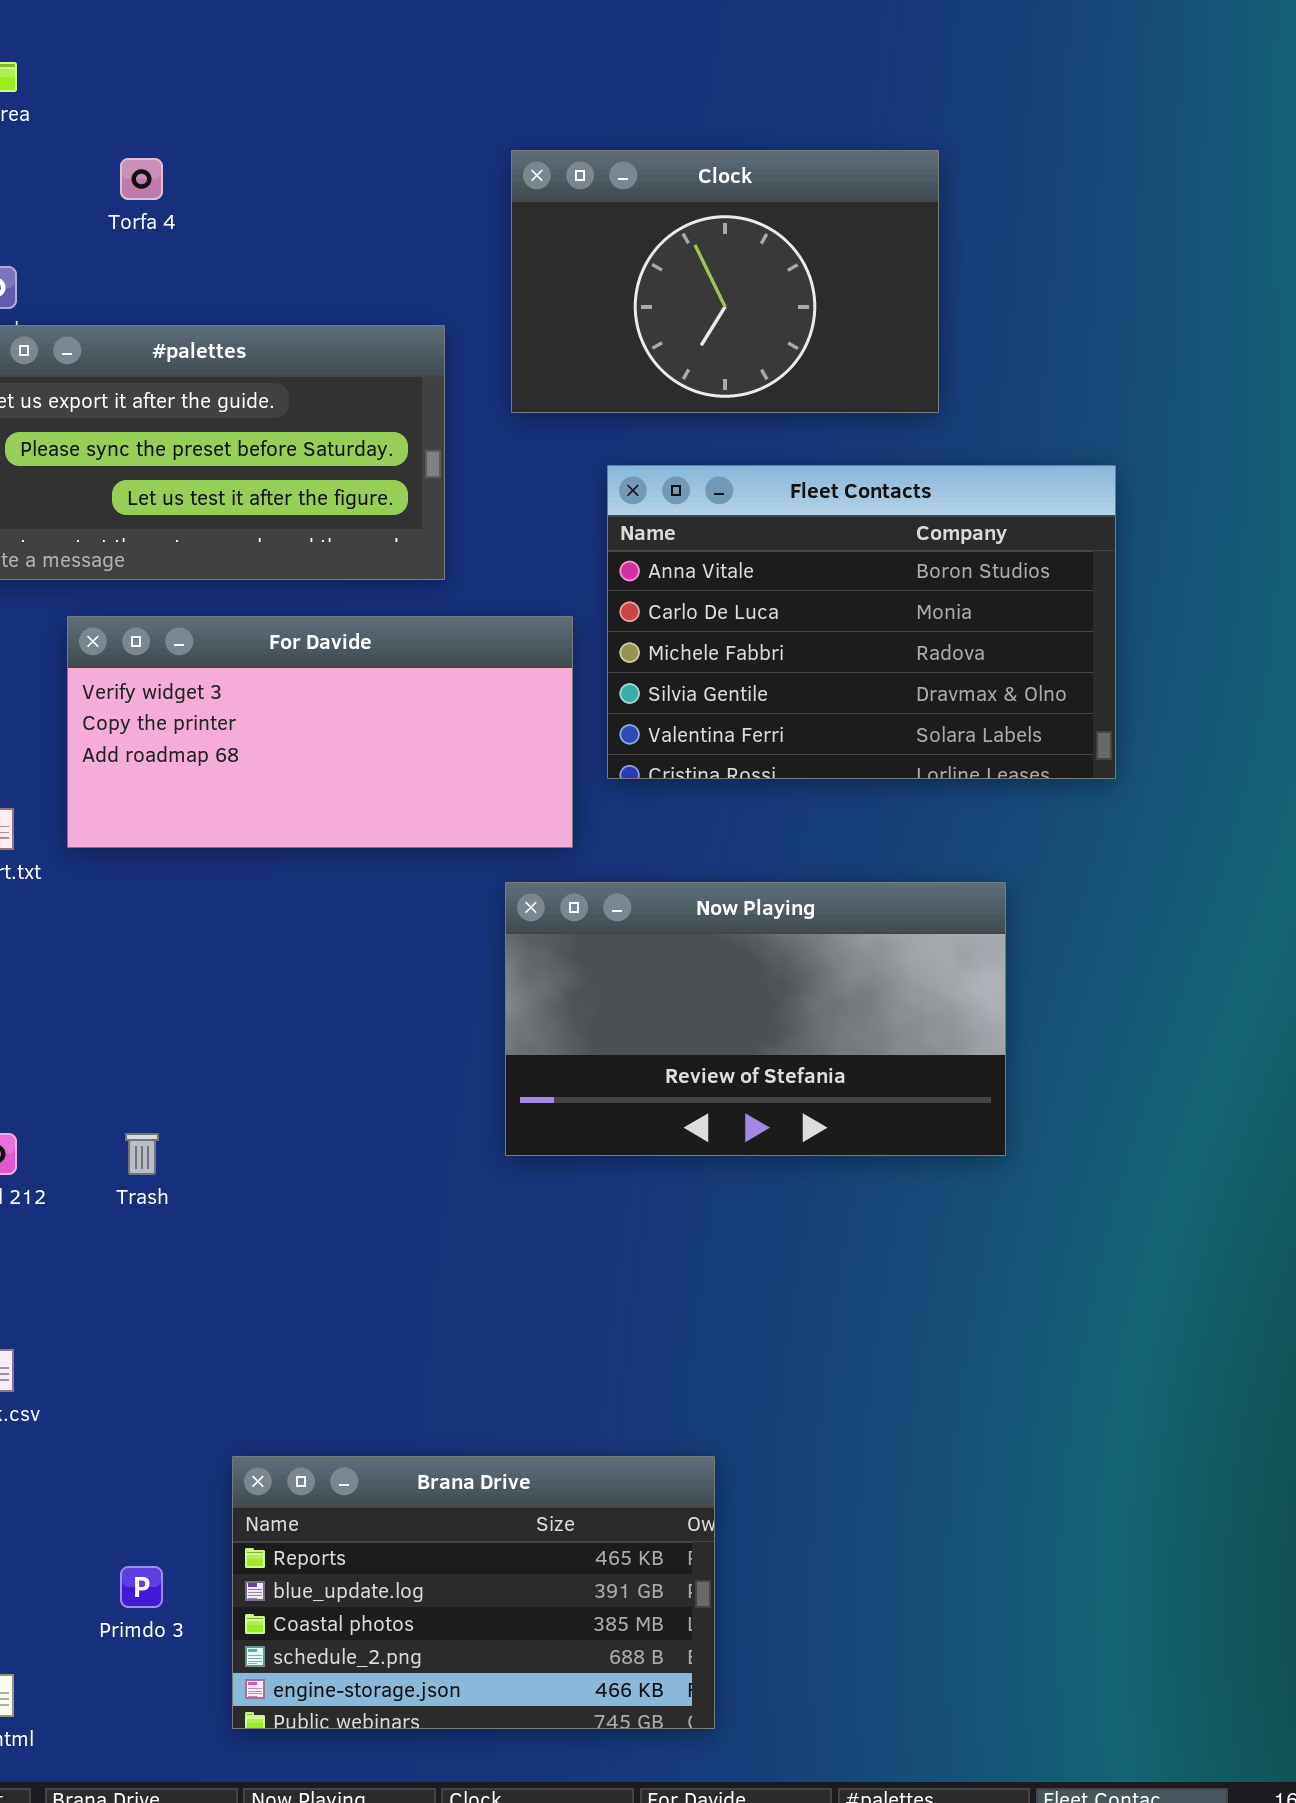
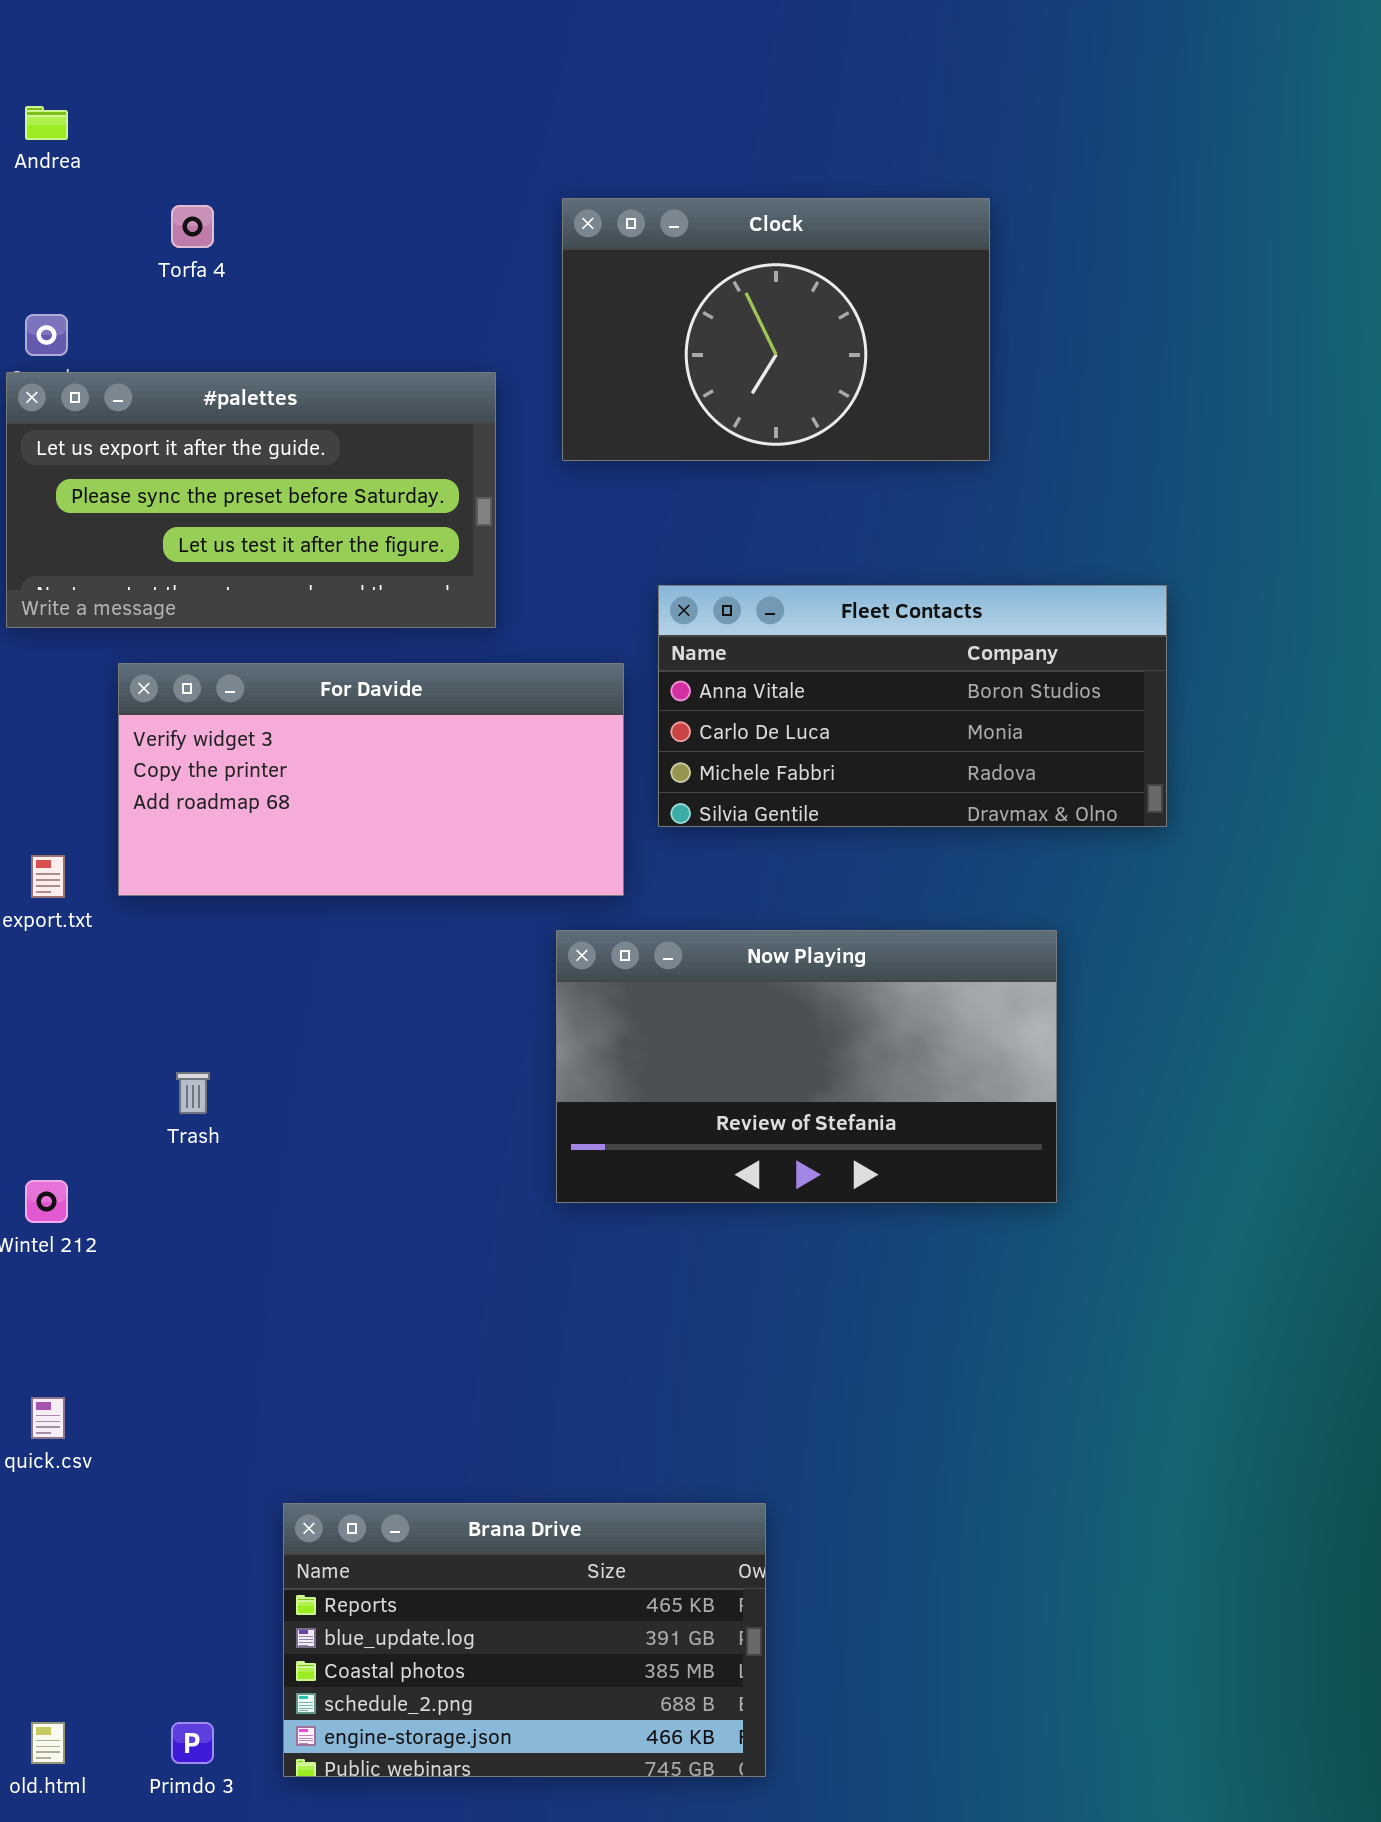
Fleet Contacts: [607,465,1116,779] -> [658,585,1167,827], resized
Trash: [125,1133,159,1175] -> [176,1072,210,1114], moved
Primdo 3: [120,1566,163,1608] -> [171,1722,214,1764], moved

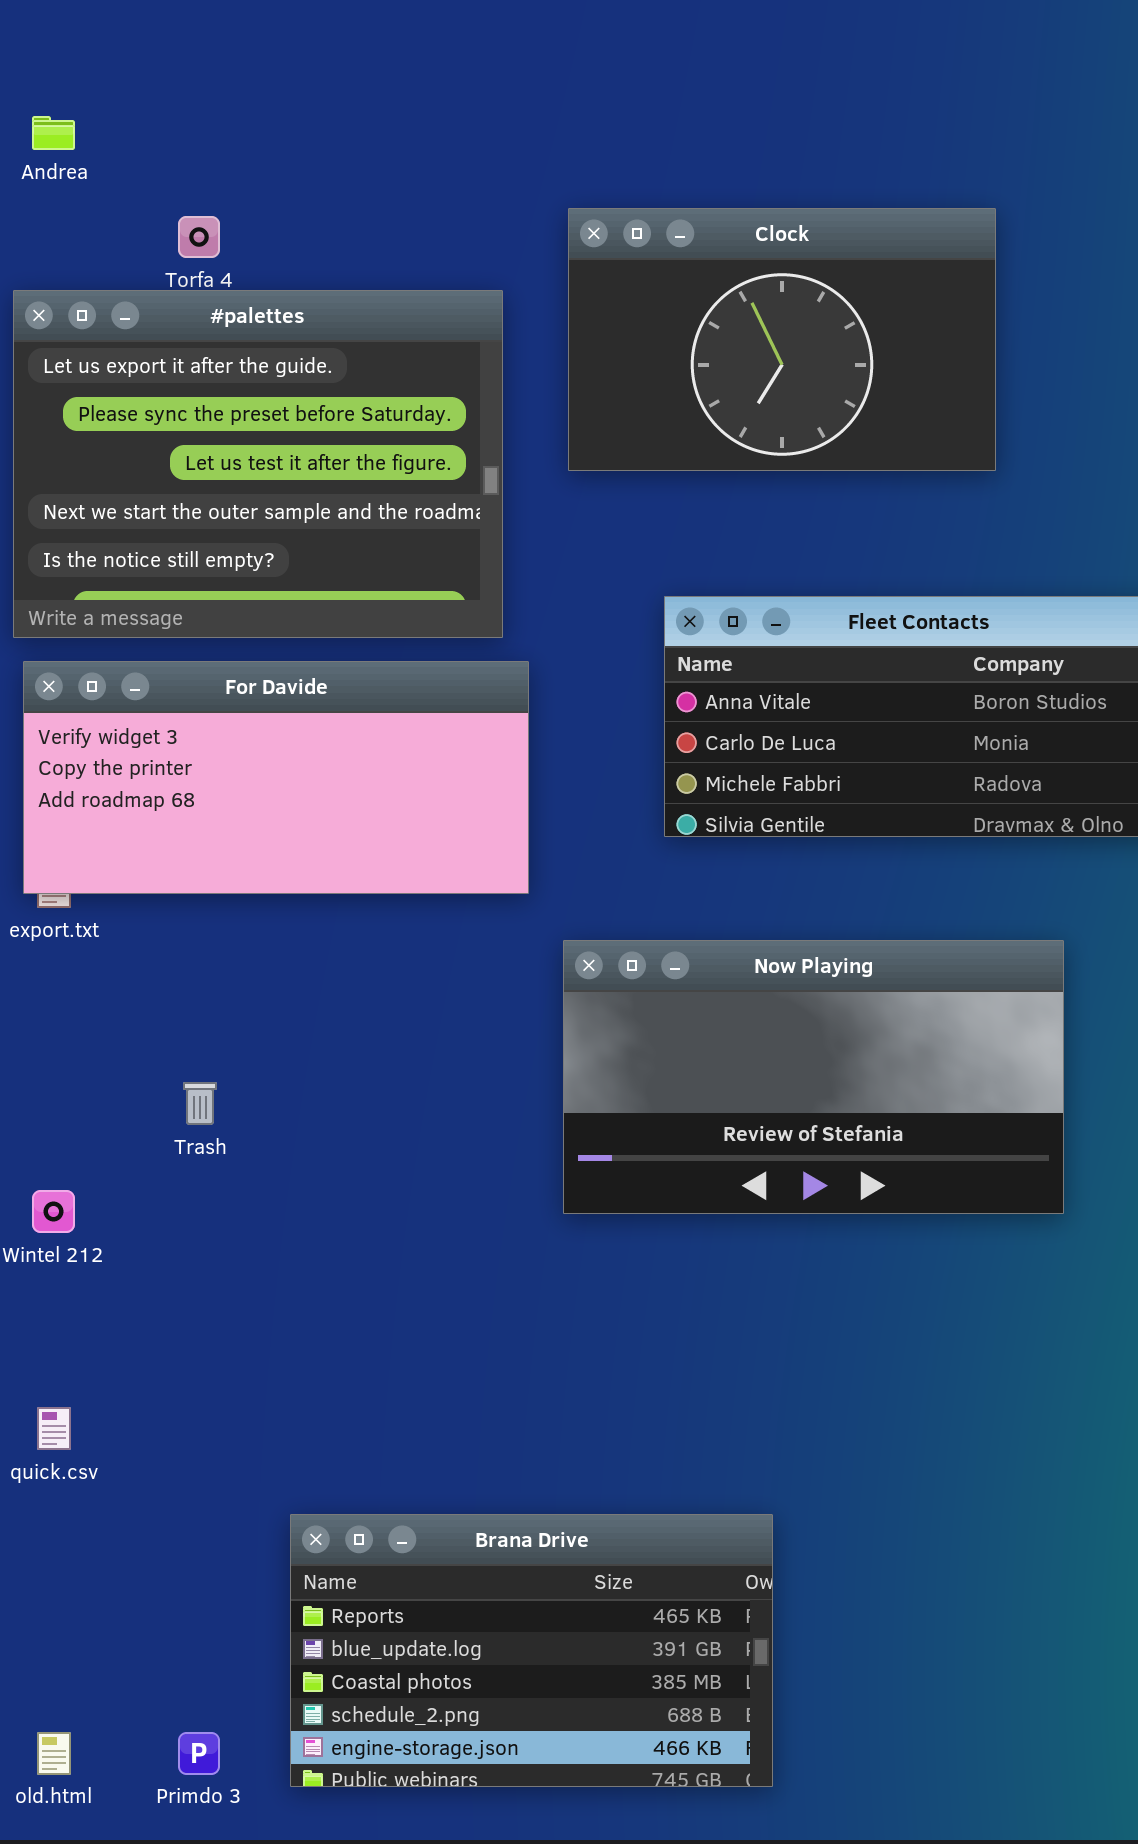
#palettes: [6,372,496,628] -> [13,290,503,638], resized
For Davide: [118,663,624,896] -> [23,661,529,894], moved

